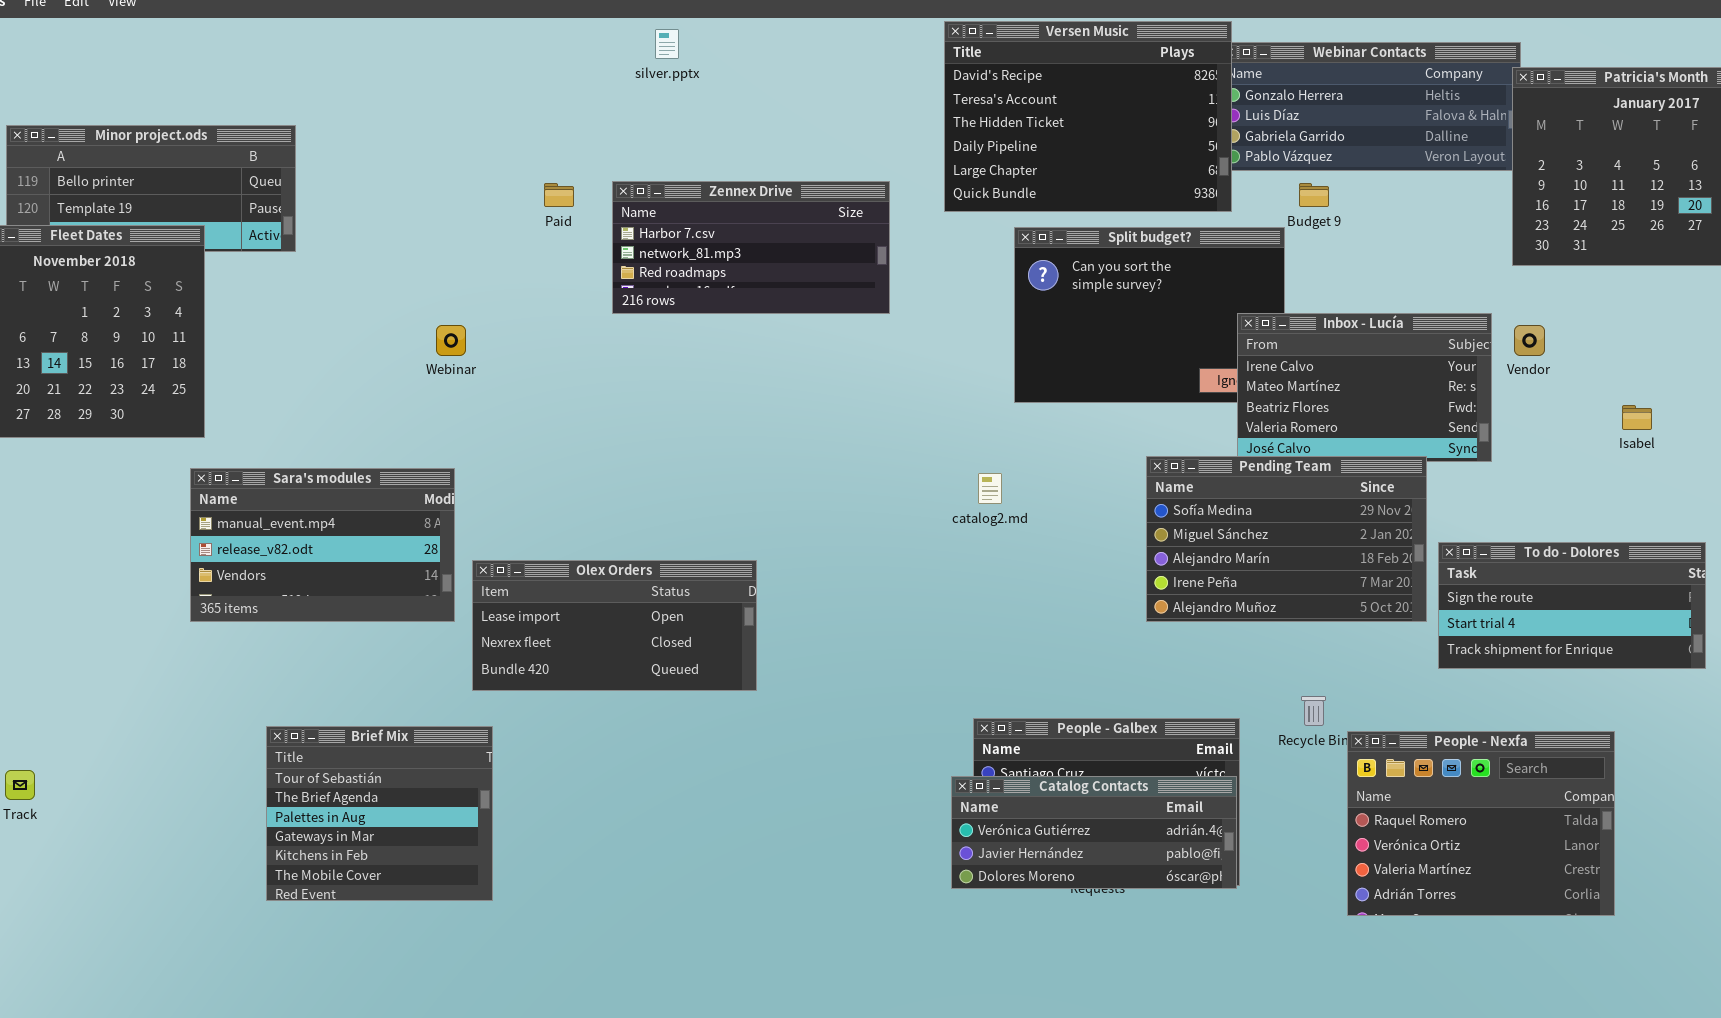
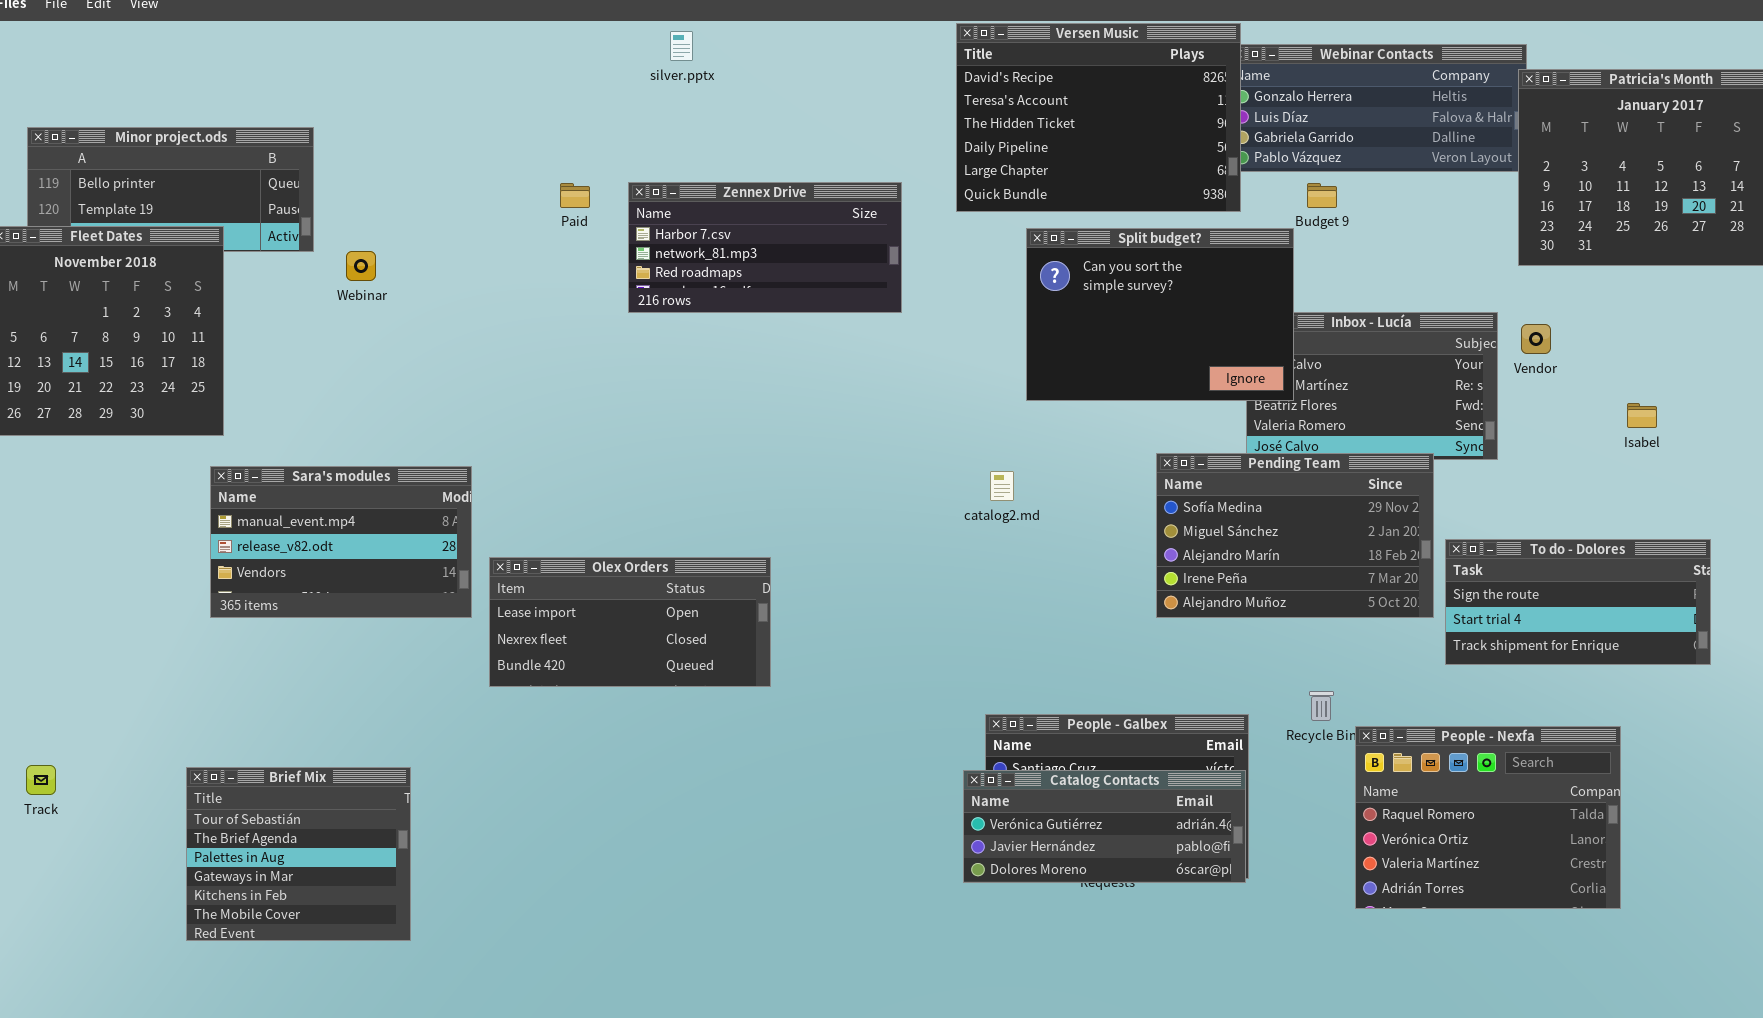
Split budget?: [1014,227,1285,403] -> [1026,228,1294,401], raised
Webinar: [436,325,466,356] -> [346,251,376,281], moved
Brief Mix: [266,726,493,901] -> [186,767,411,941], moved

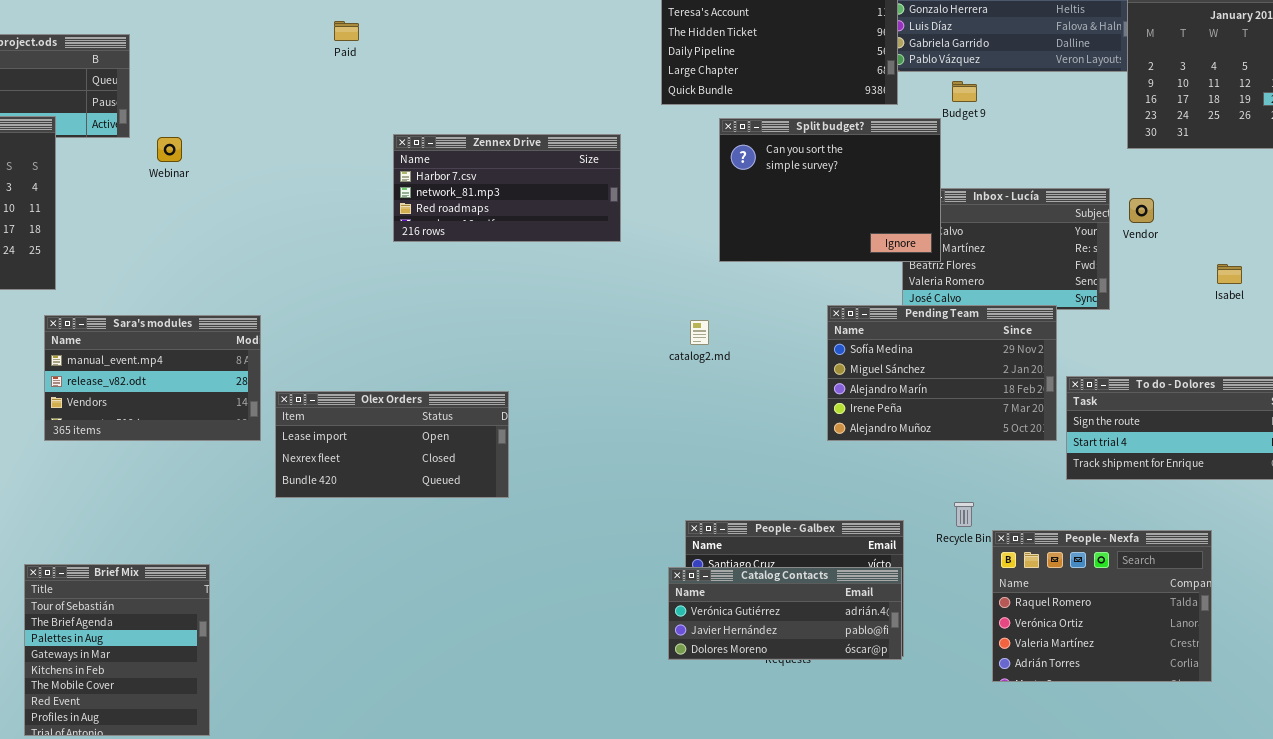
Zennex Drive: [628,182,902,313] -> [393,134,621,242], moved
Paid: [560,183,590,208] -> [334,21,359,41], moved
Brief Mix: [186,767,411,941] -> [24,564,210,736], resized

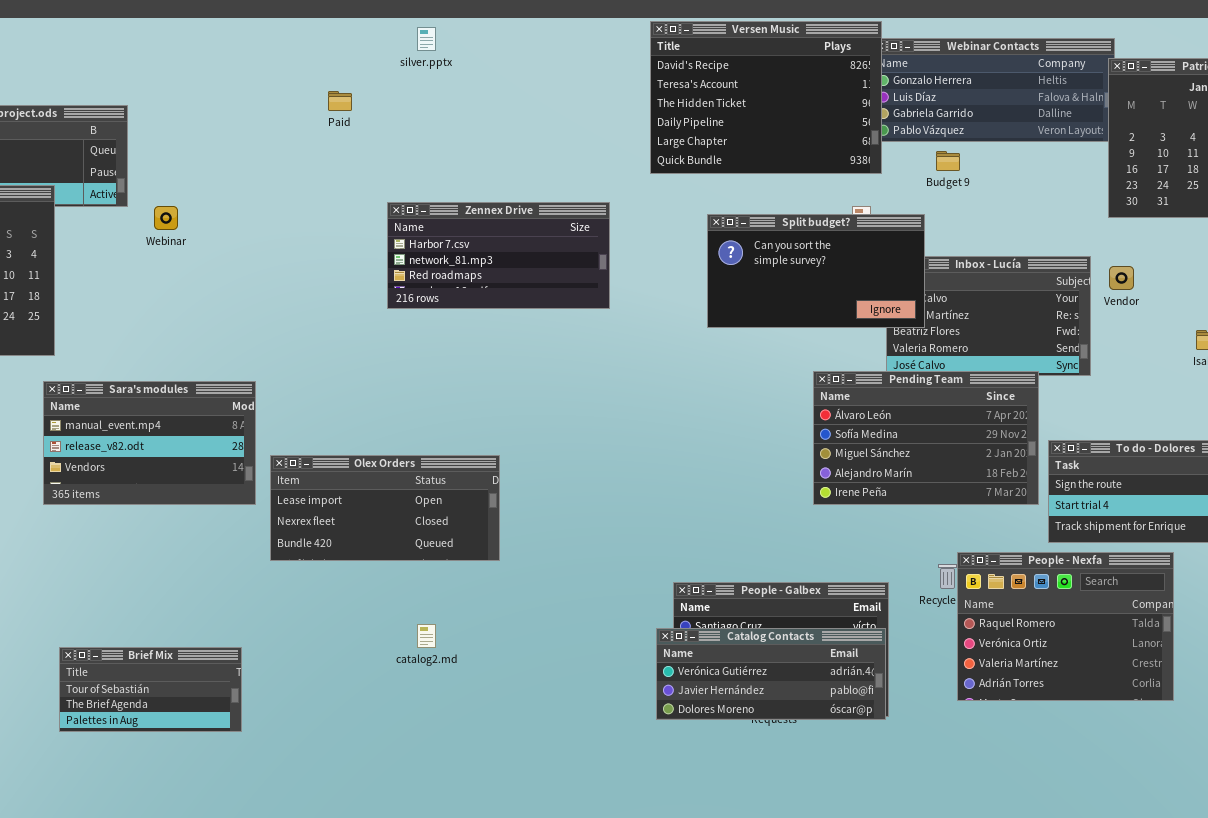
Split budget?: [719,118,941,262] -> [707,214,925,328], resized
Pending Team: [827,305,1057,441] -> [813,371,1039,505], scrolled up 1 row
catalog2.md: [690,320,709,345] -> [417,624,436,648], moved
People - Nexfa: [992,530,1212,682] -> [957,552,1174,701], moved
Brief Mix: [24,564,210,736] -> [59,647,242,732], moved, resized

